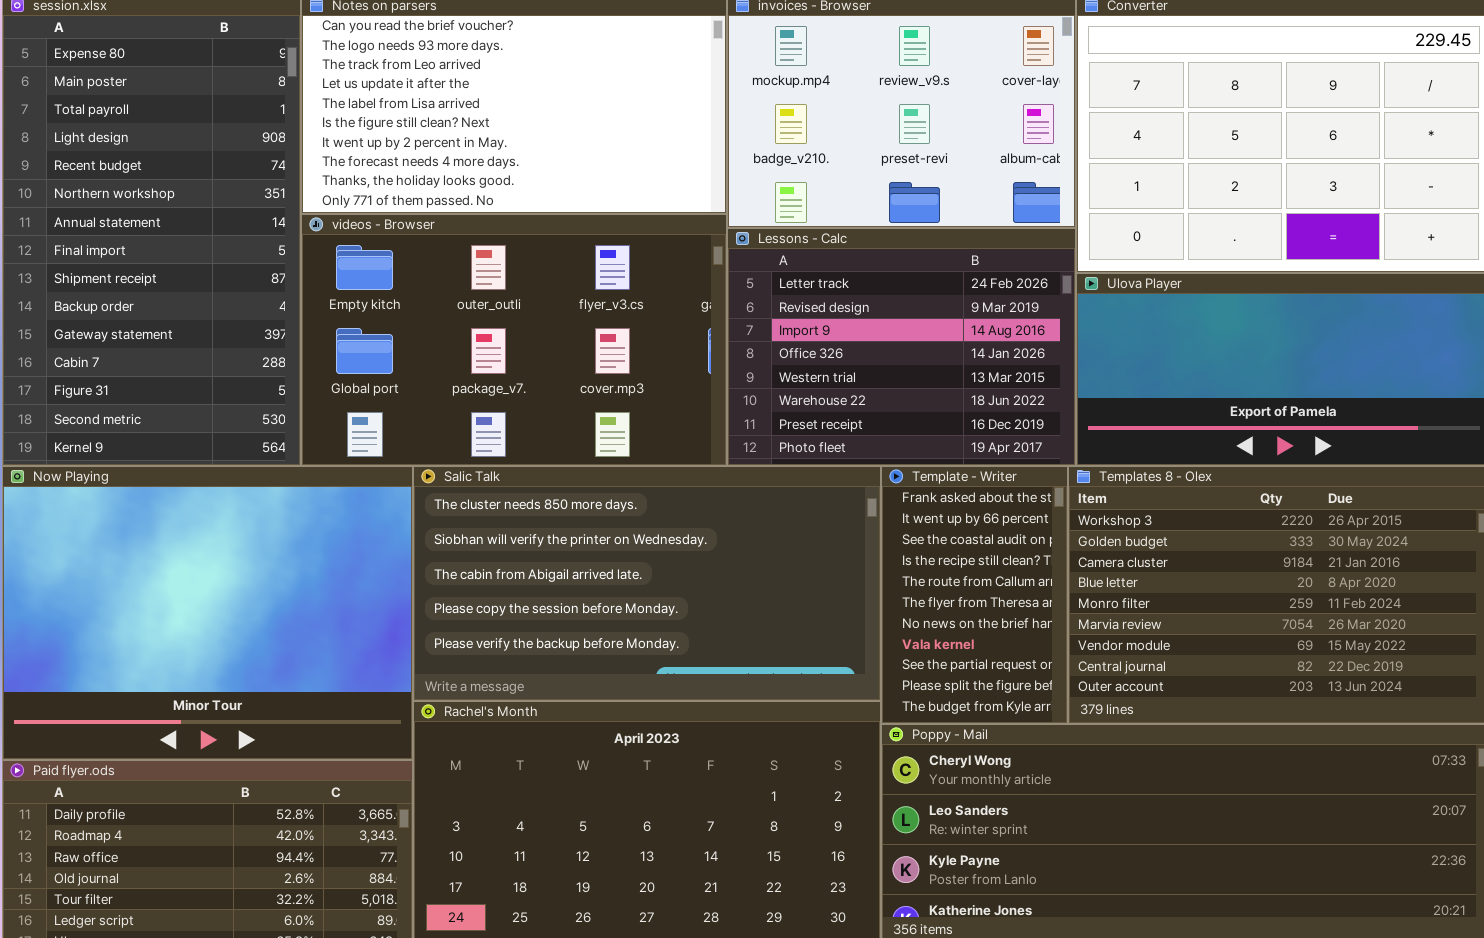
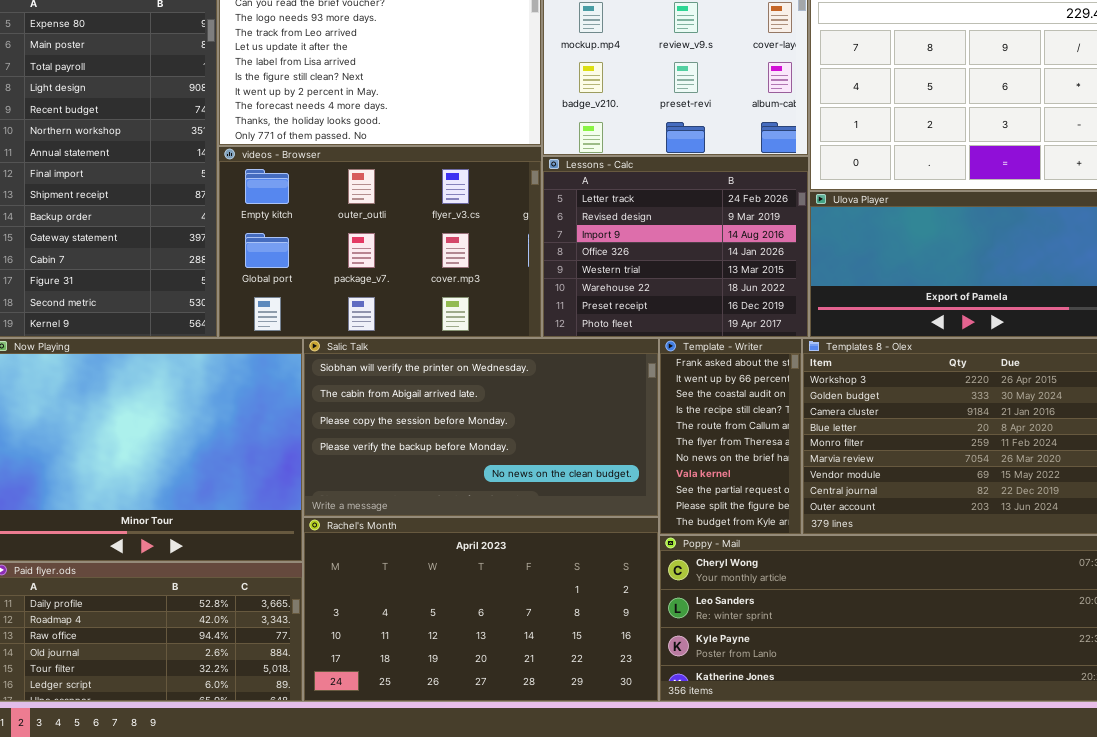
Salic Talk: [413,466,881,701] -> [303,338,659,517], scrolled down 1 row

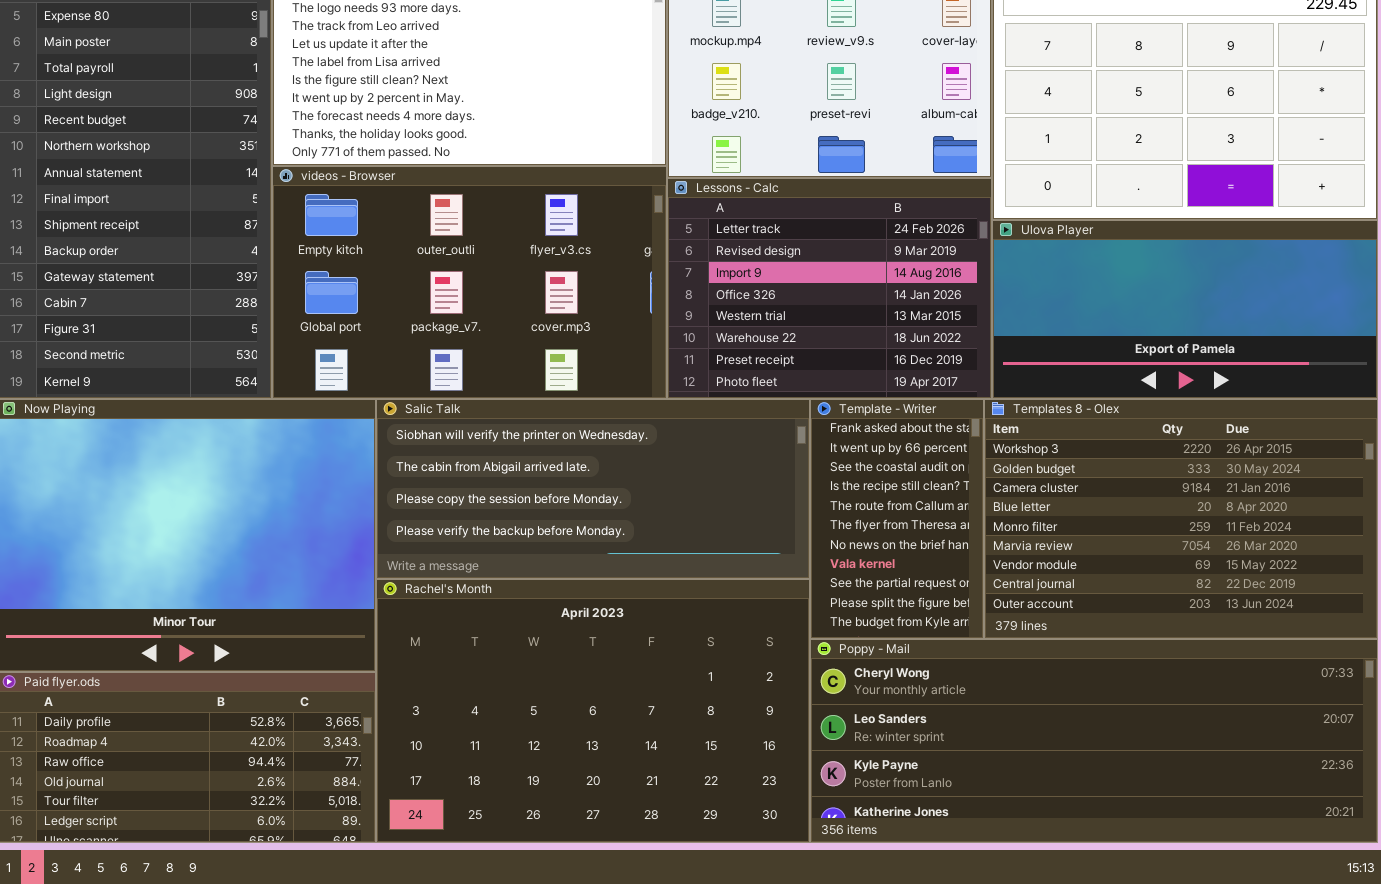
Salic Talk: [303,338,659,517] -> [376,399,810,579], resized
Rachel's Month: [303,517,659,702] -> [376,579,810,843], resized

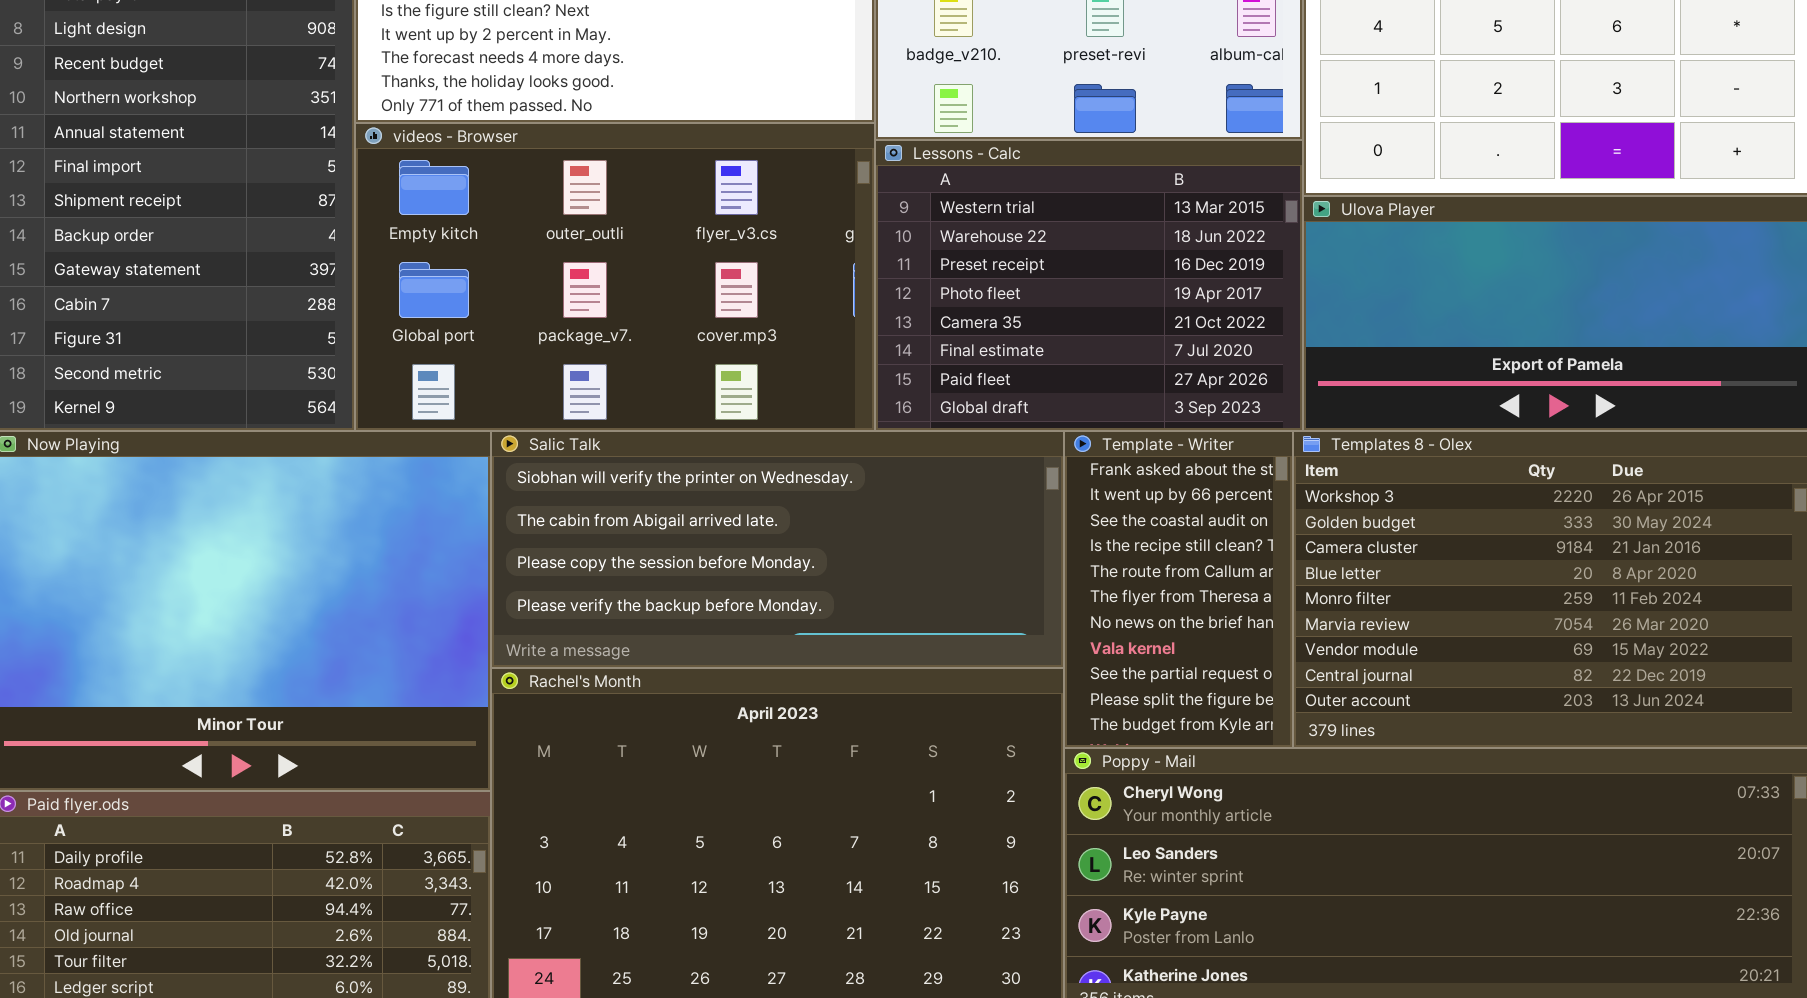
Lessons - Calc: [667,178,992,399] -> [875,140,1303,431], scrolled down 4 rows

